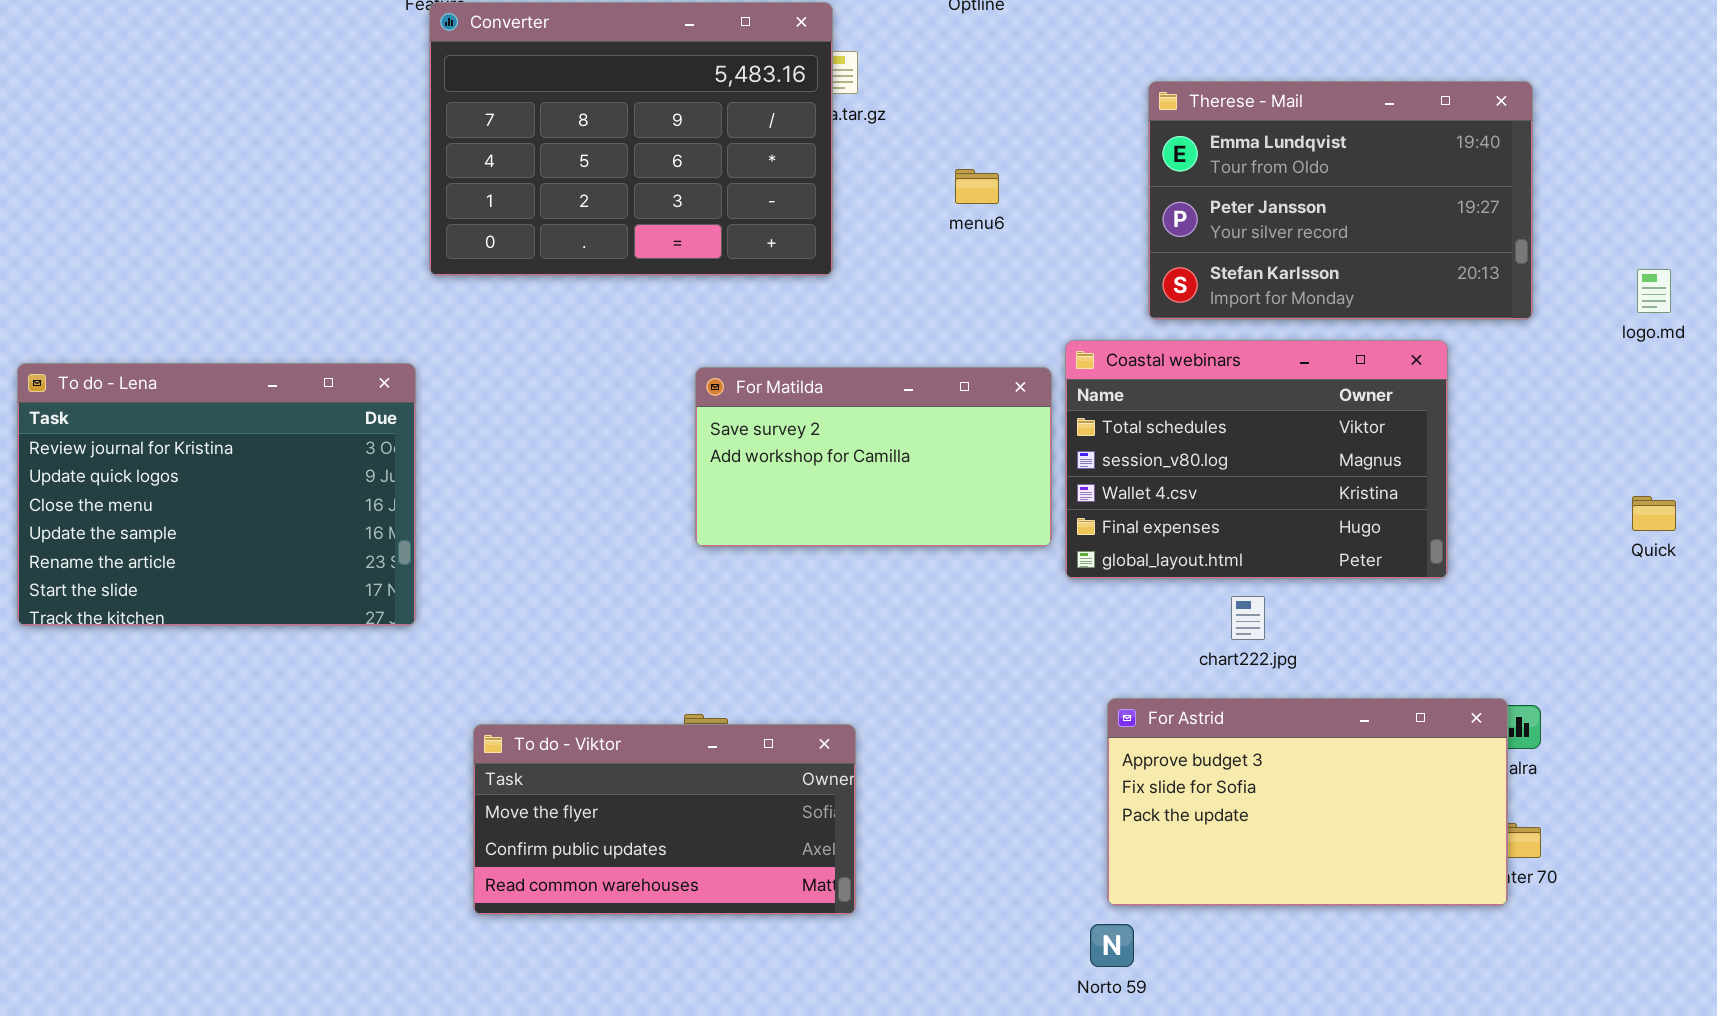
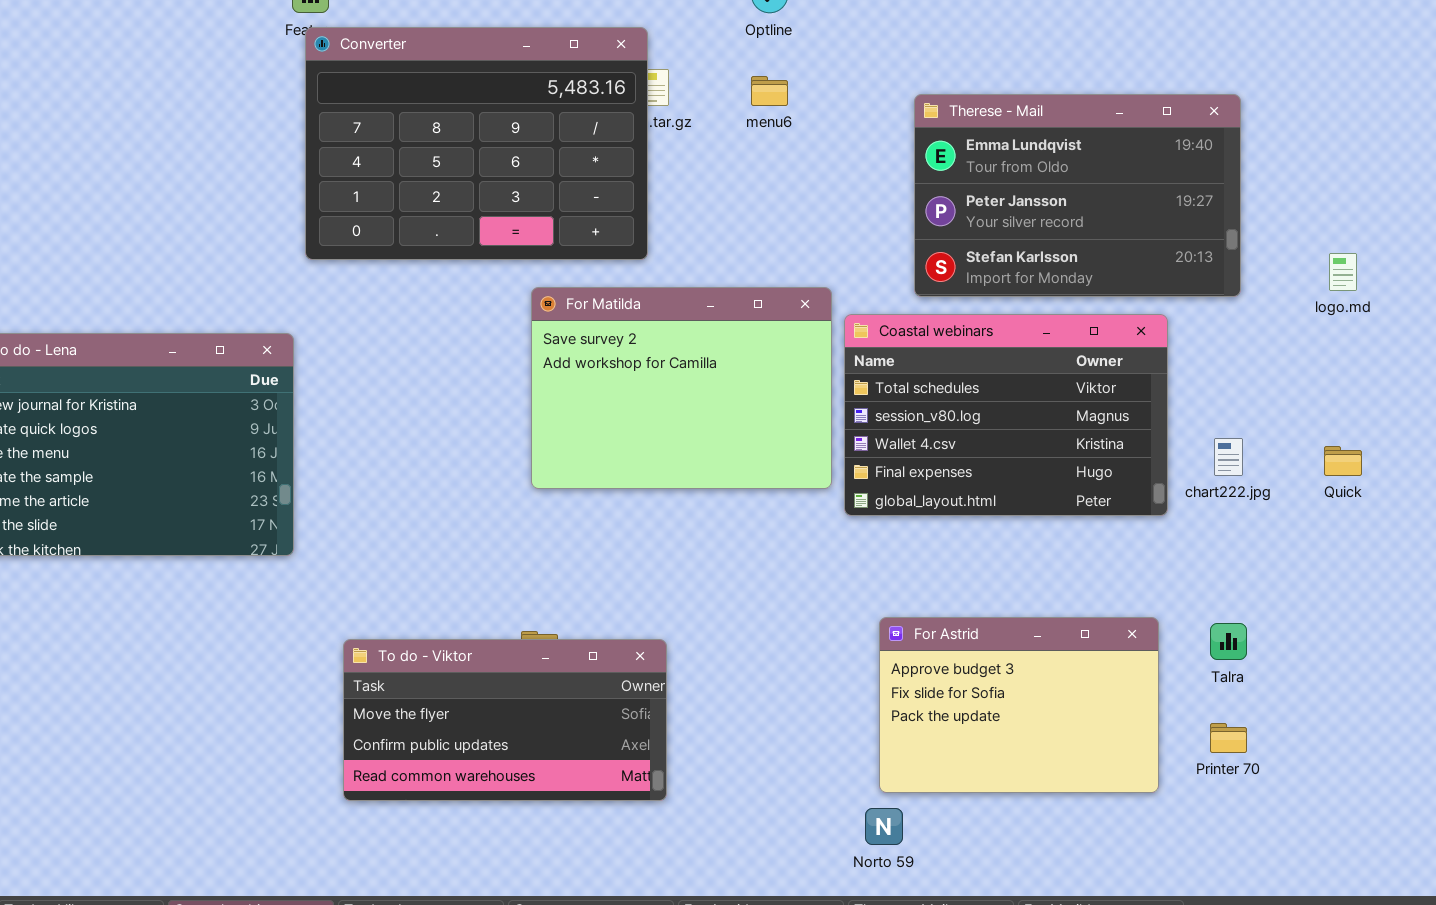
menu6: [955,169,999,204] -> [751,76,788,106], moved
For Matilda: [695,367,1052,547] -> [531,287,832,489], resized
chart222.jpg: [1231,596,1265,640] -> [1214,438,1243,476], moved
For Astrid: [1107,698,1508,906] -> [879,617,1159,793], resized

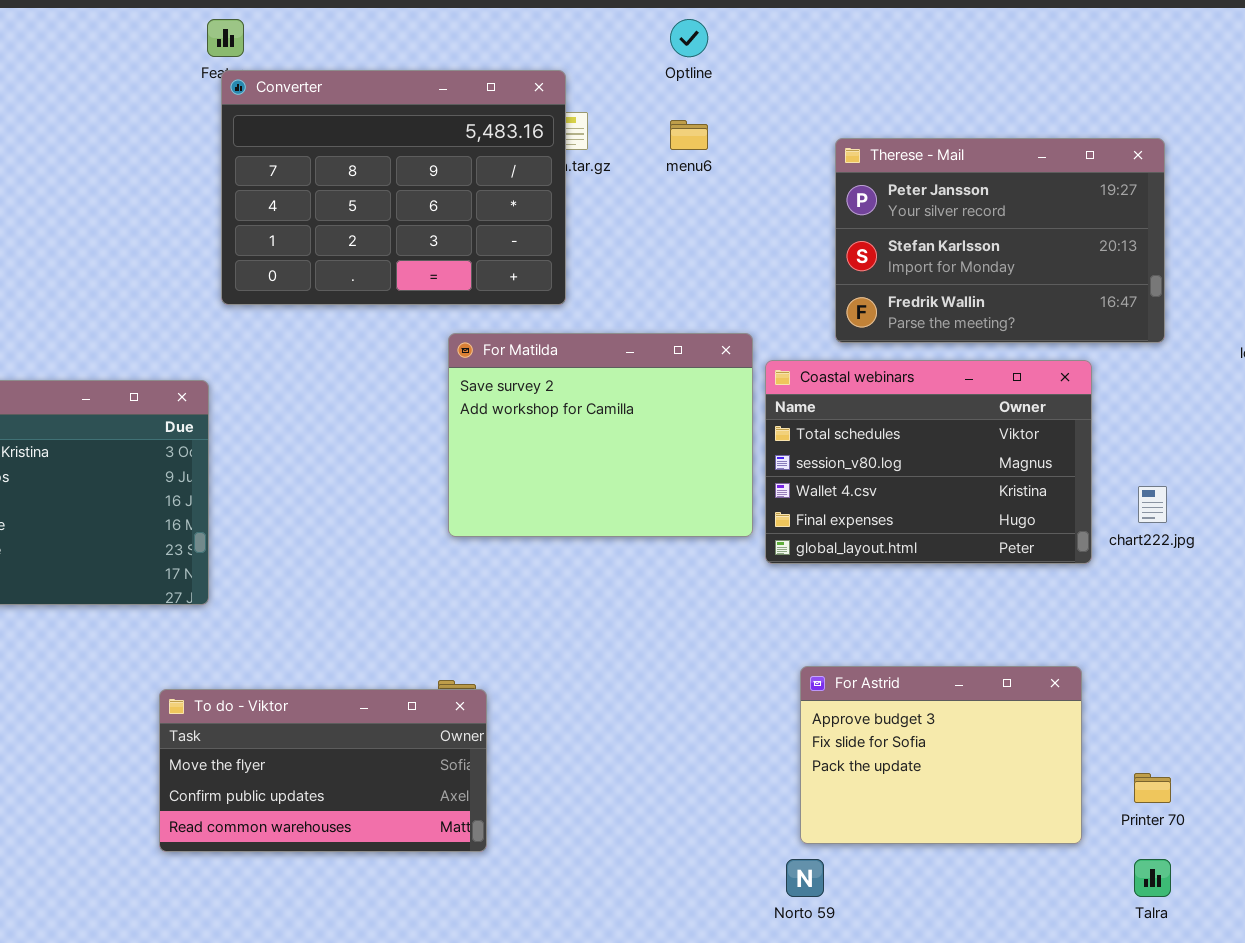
Therese - Mail: [914,94,1241,297] -> [835,138,1165,343], scrolled down 1 row
Talra: [1210,623,1247,660] -> [1134,859,1171,897], moved
To do - Viktor: [343,639,667,801] -> [159,689,487,852], moved

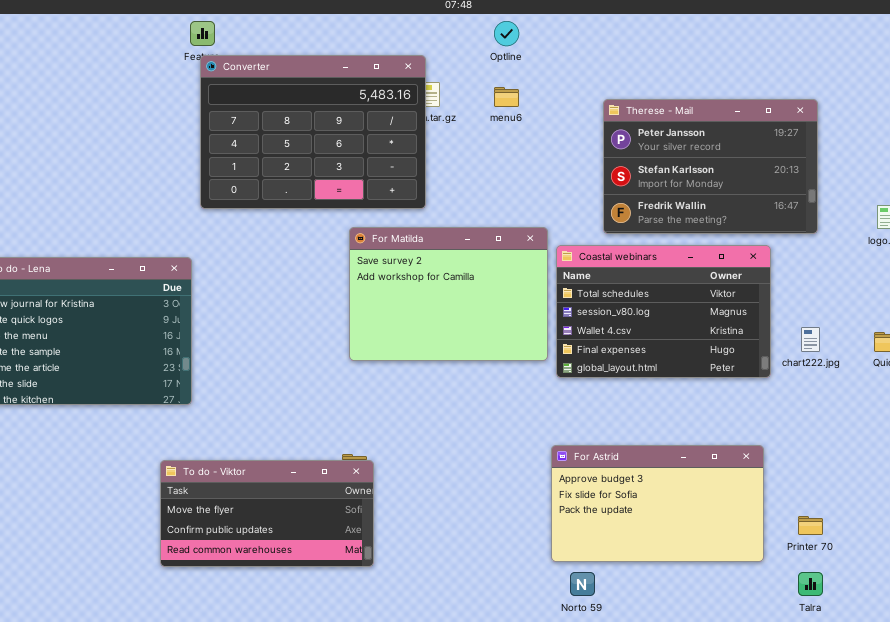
For Astrid: [800,666,1082,844] -> [551,445,764,562], resized

